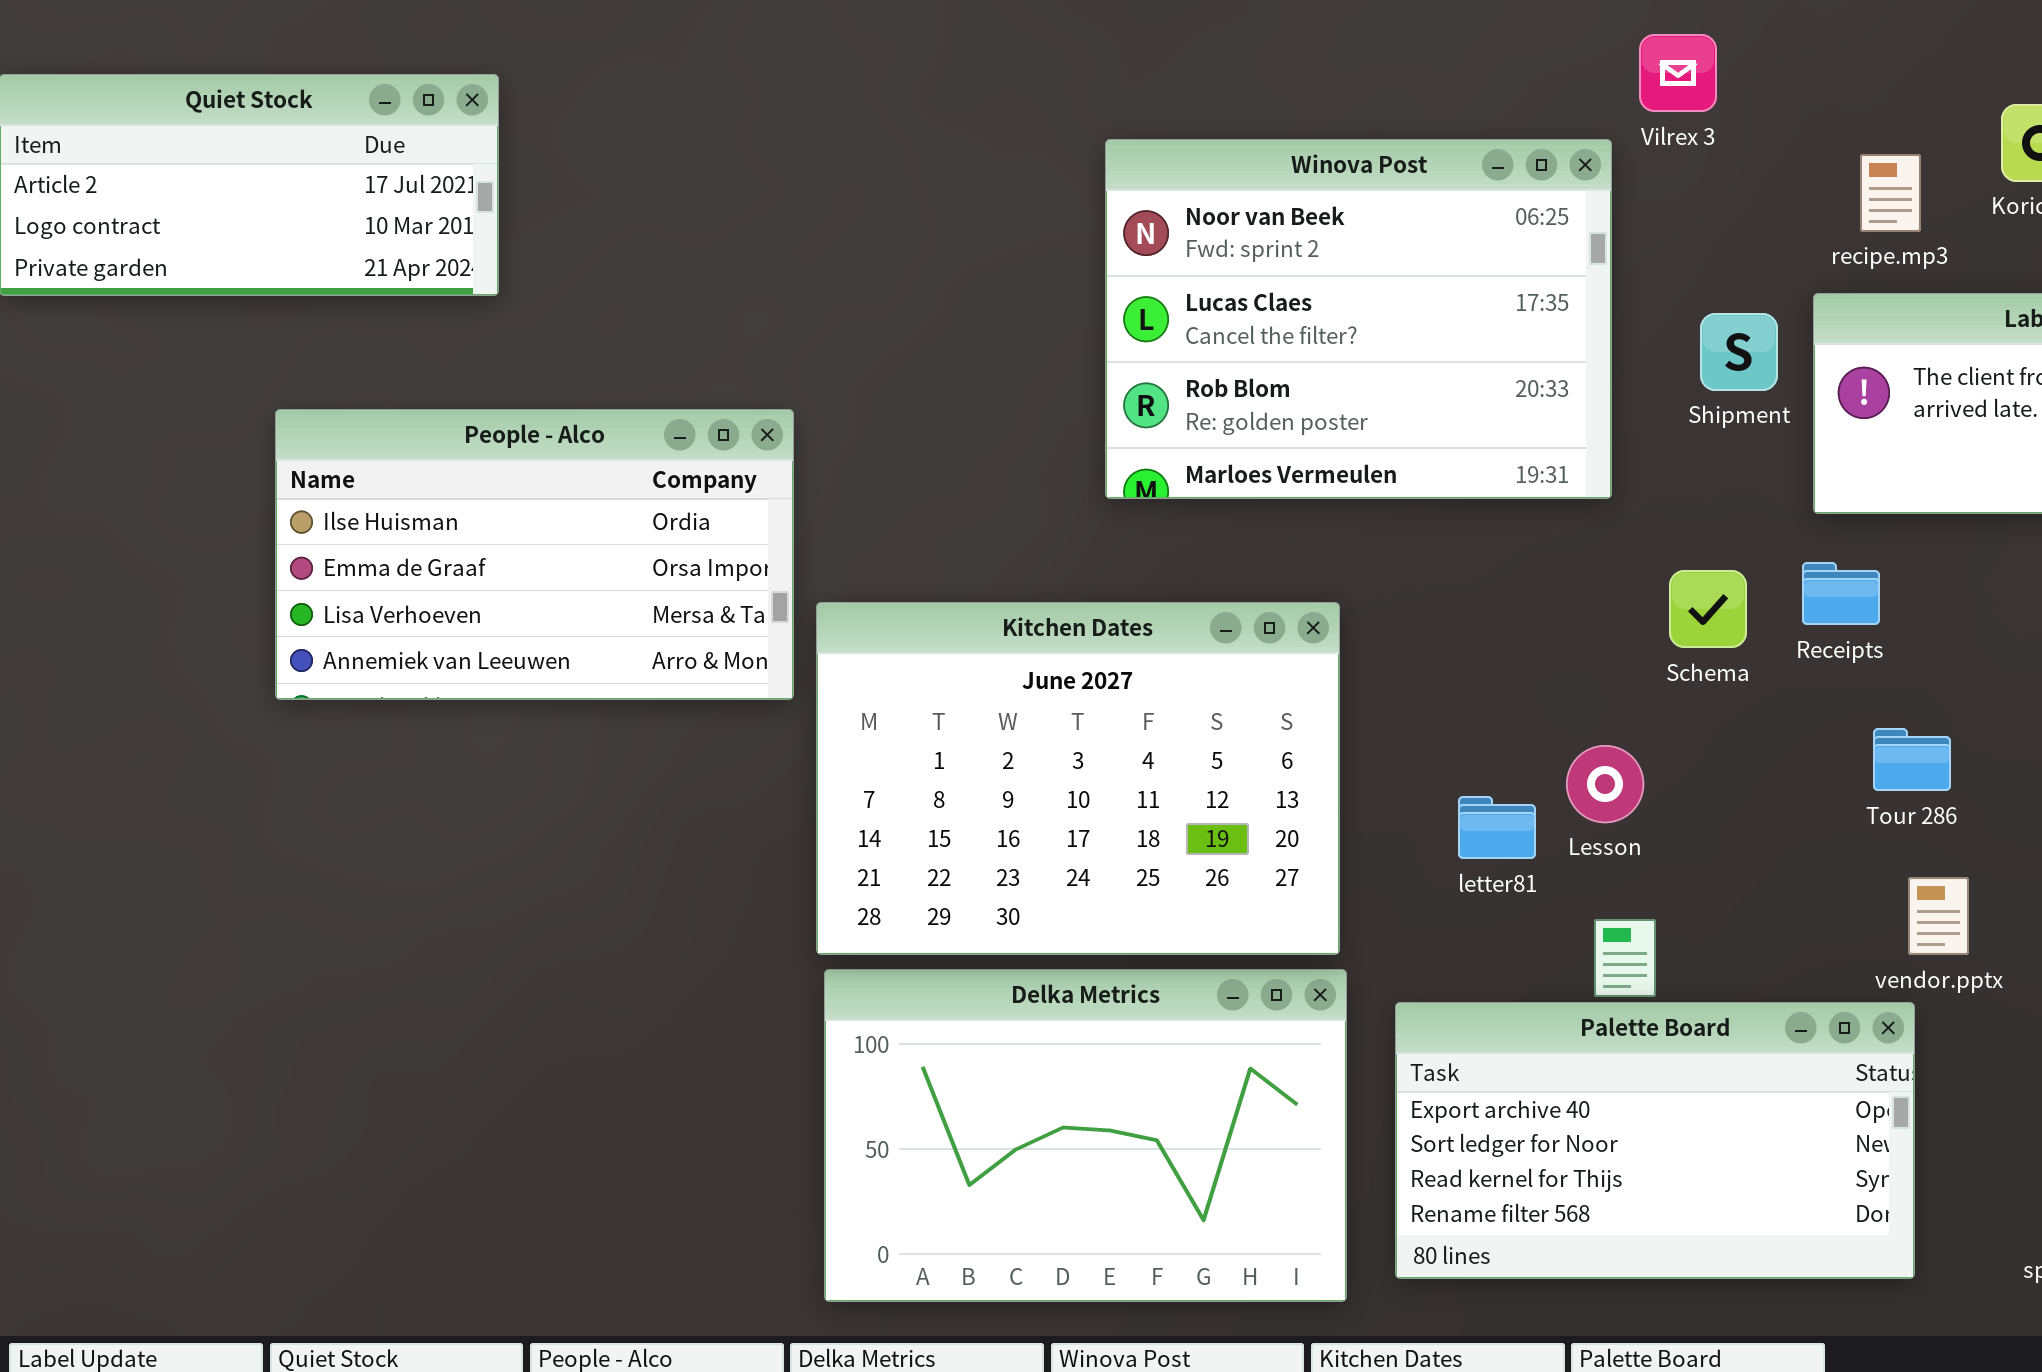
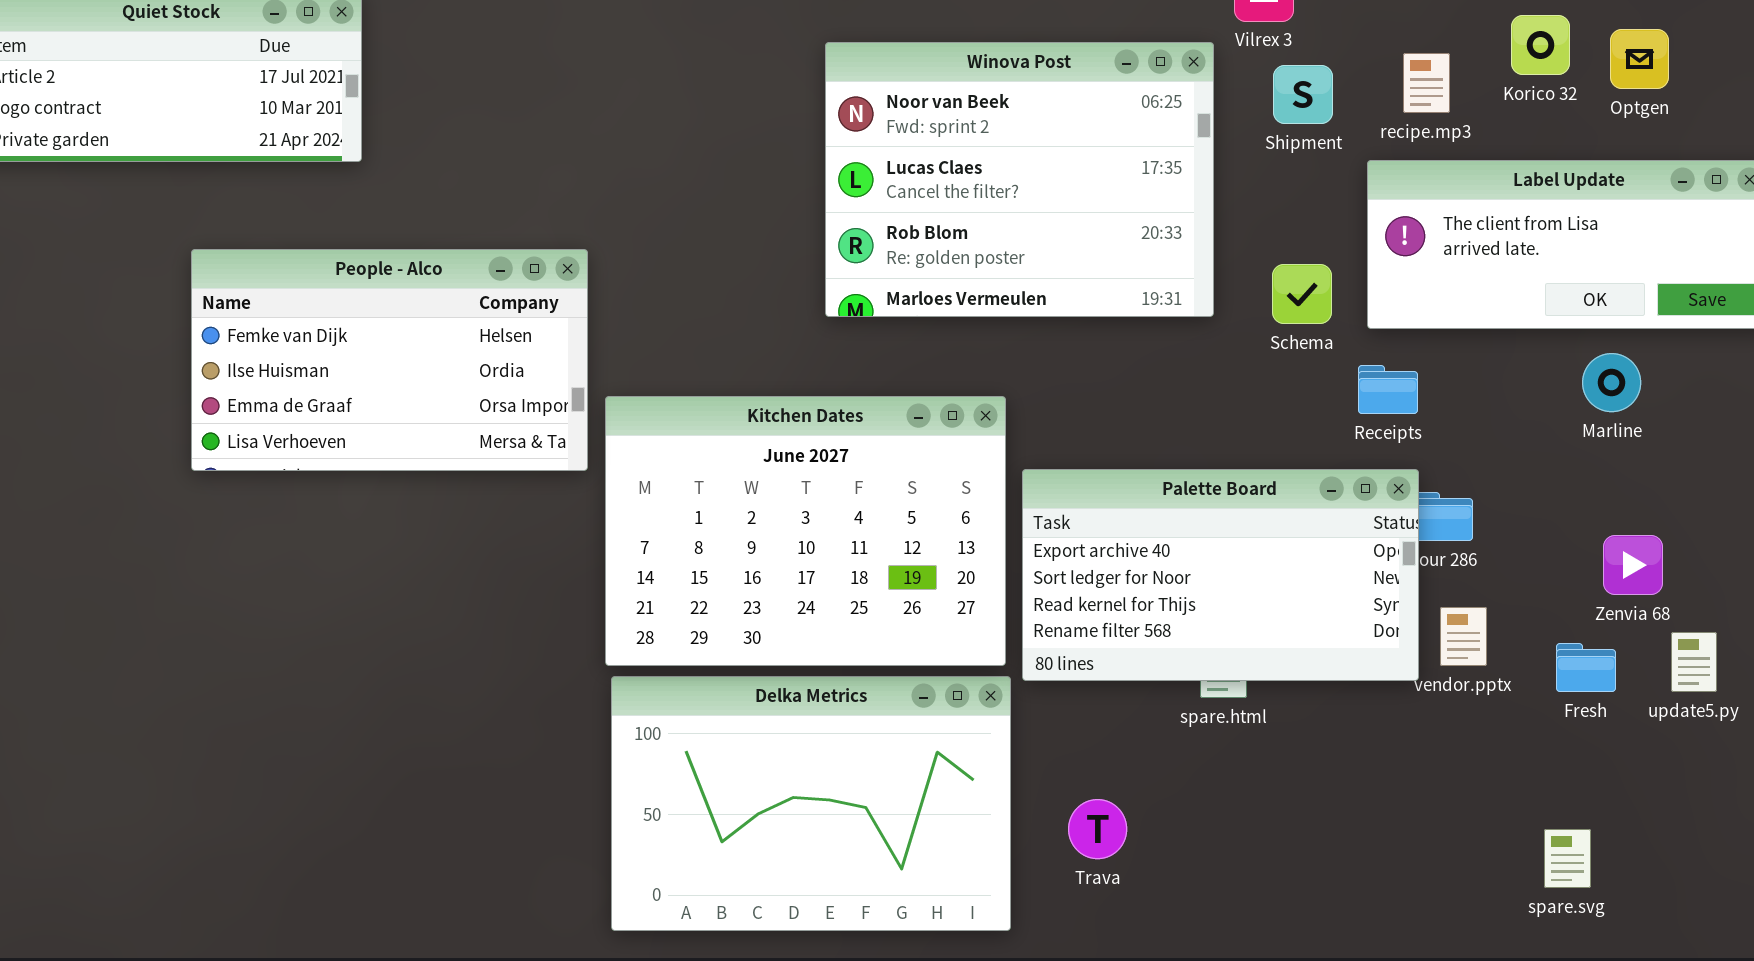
Shipment: [1700,313,1778,391] -> [1273,65,1333,124], moved
People - Alco: [275,409,794,700] -> [191,249,588,471], scrolled up 1 row
Schema: [1669,570,1747,648] -> [1272,264,1332,324], moved
Palette Board: [1395,1002,1915,1279] -> [1022,469,1419,681], moved

